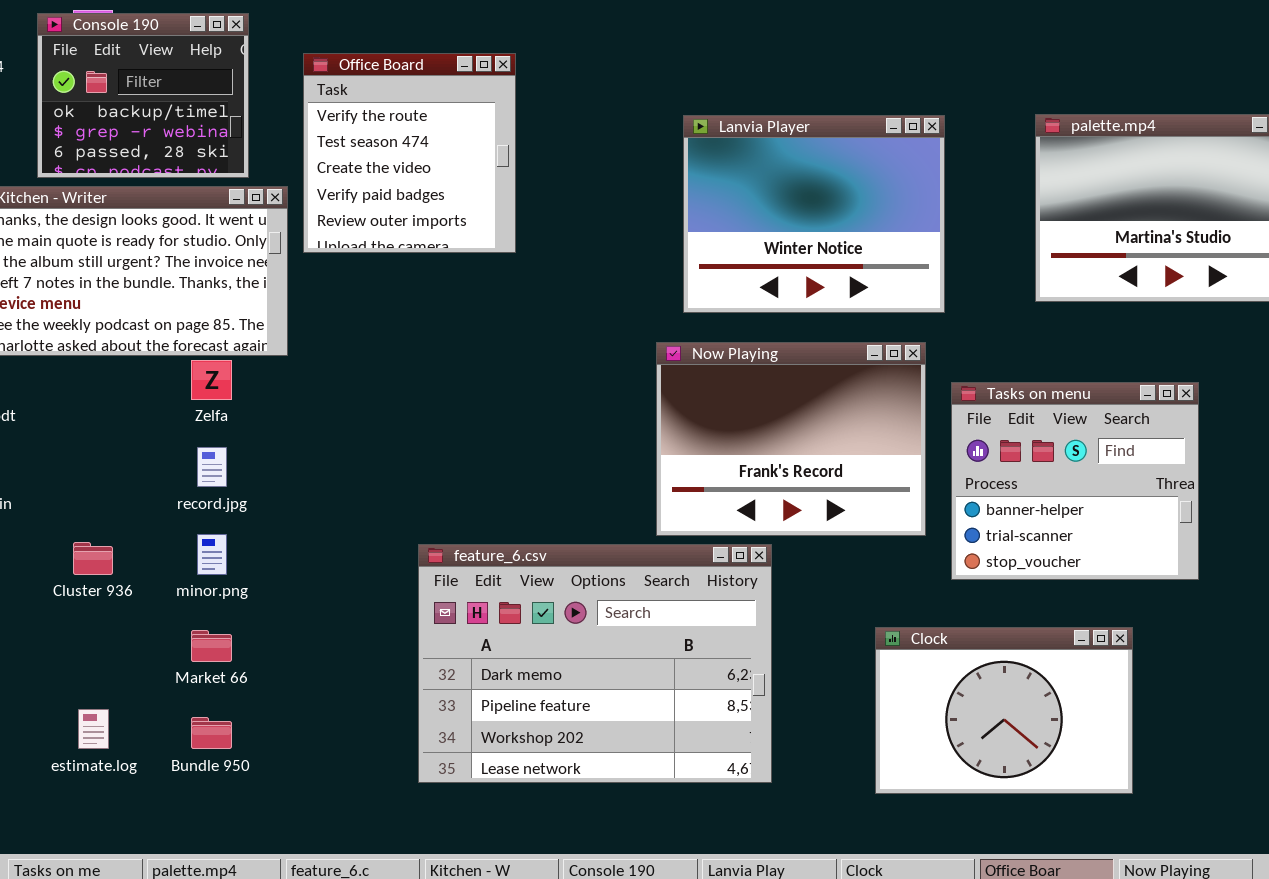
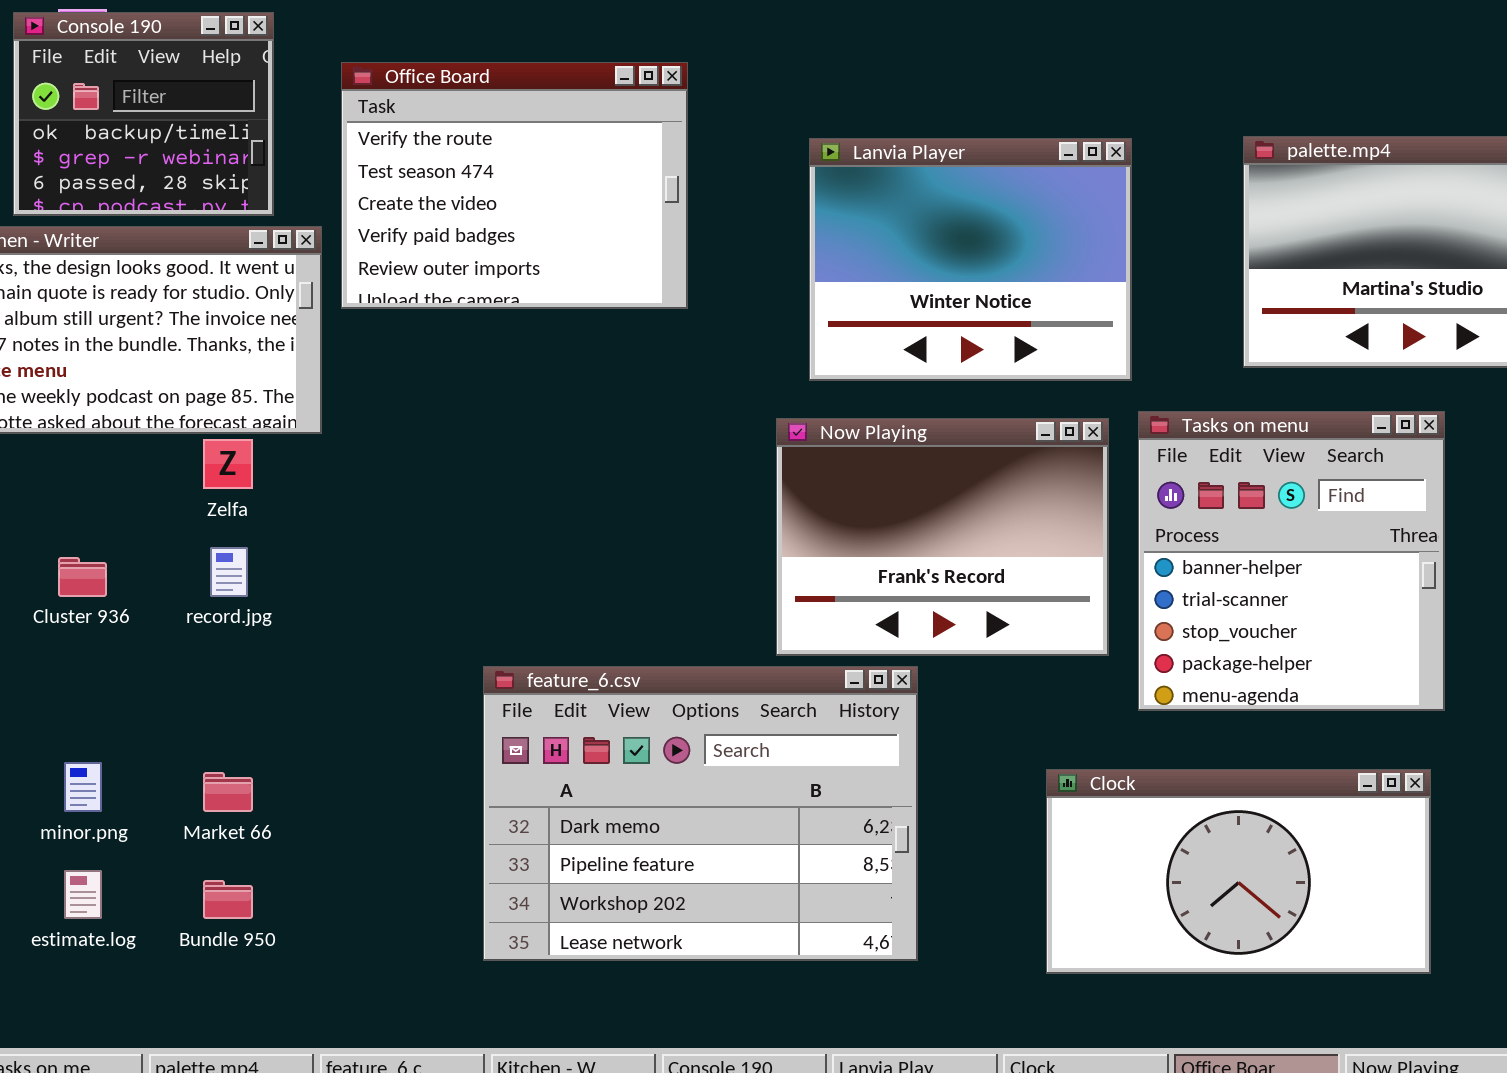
Office Board: [303,53,516,253] -> [341,62,688,309], resized
Tasks on menu: [951,382,1199,580] -> [1138,411,1445,711], resized
minor.png: [197,534,227,575] -> [64,762,102,812], moved
Cluster 936: [73,542,113,575] -> [58,557,107,597], moved
Clock: [875,627,1133,794] -> [1046,769,1431,974], resized

